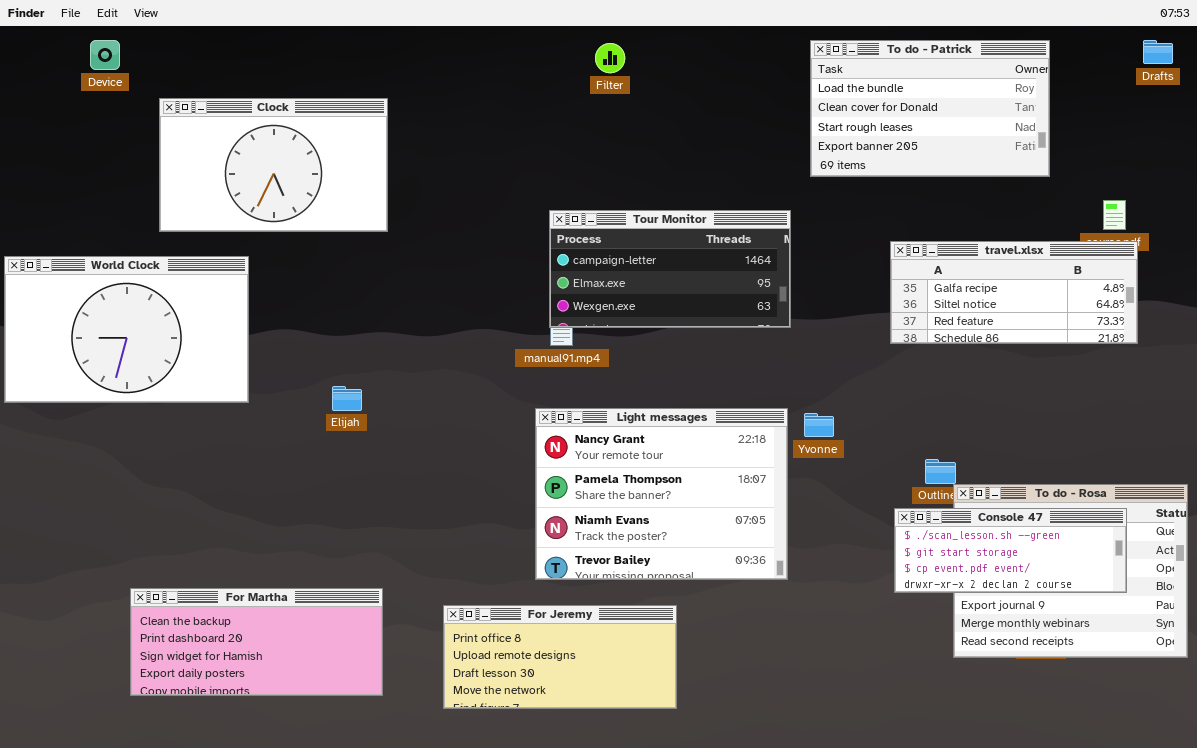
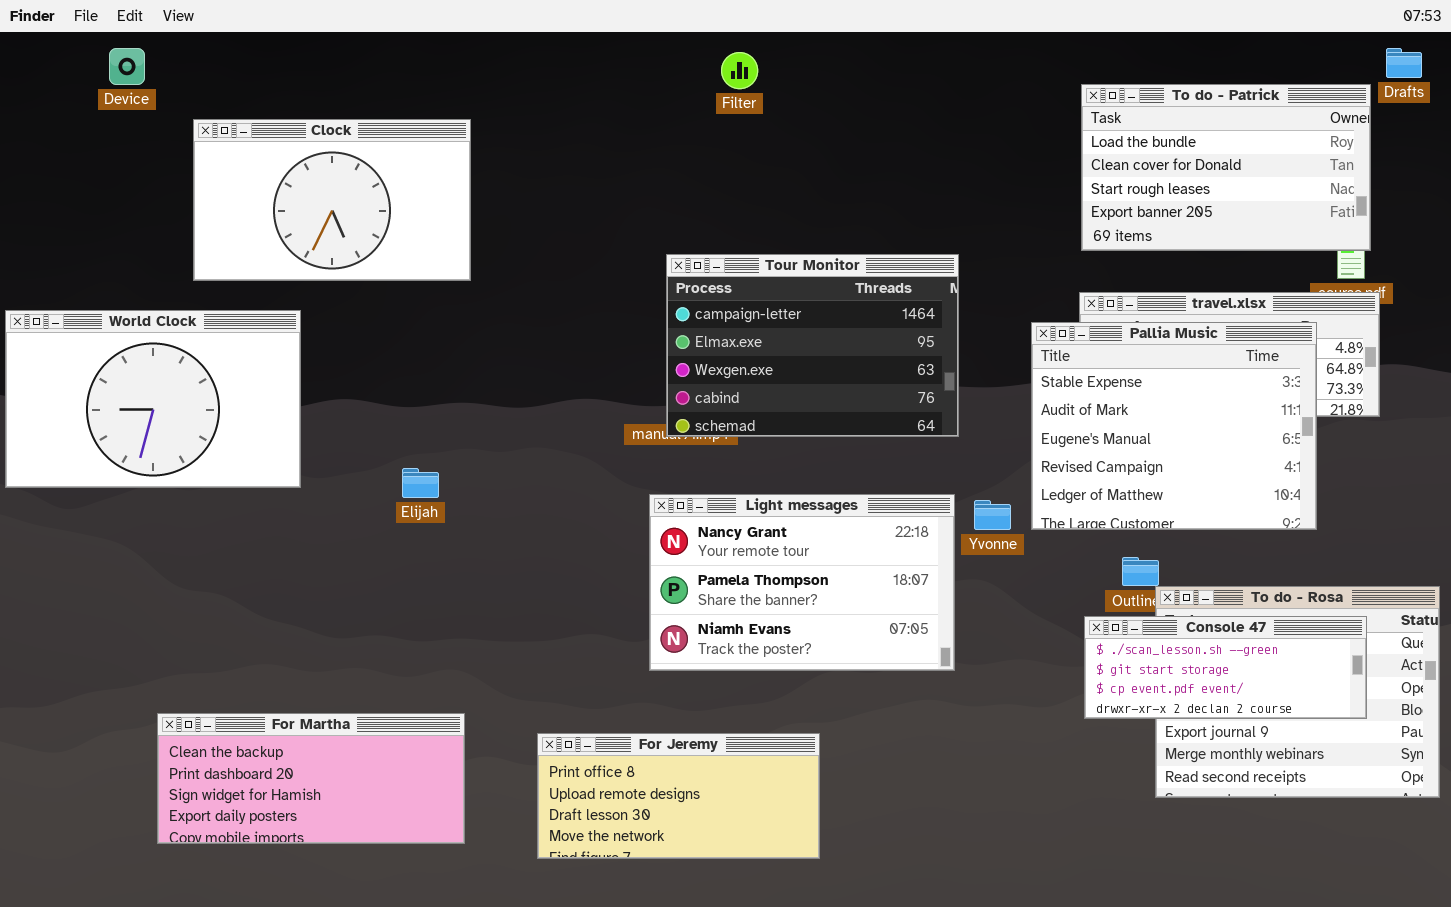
To do - Patrick: [810,40,1050,177] -> [1081,84,1371,251], moved
Tour Monitor: [549,210,791,328] -> [666,254,959,437], resized
Pallia Music: none -> [1031,322,1317,530], opened
Light messages: [535,408,788,580] -> [649,494,955,671], resized

